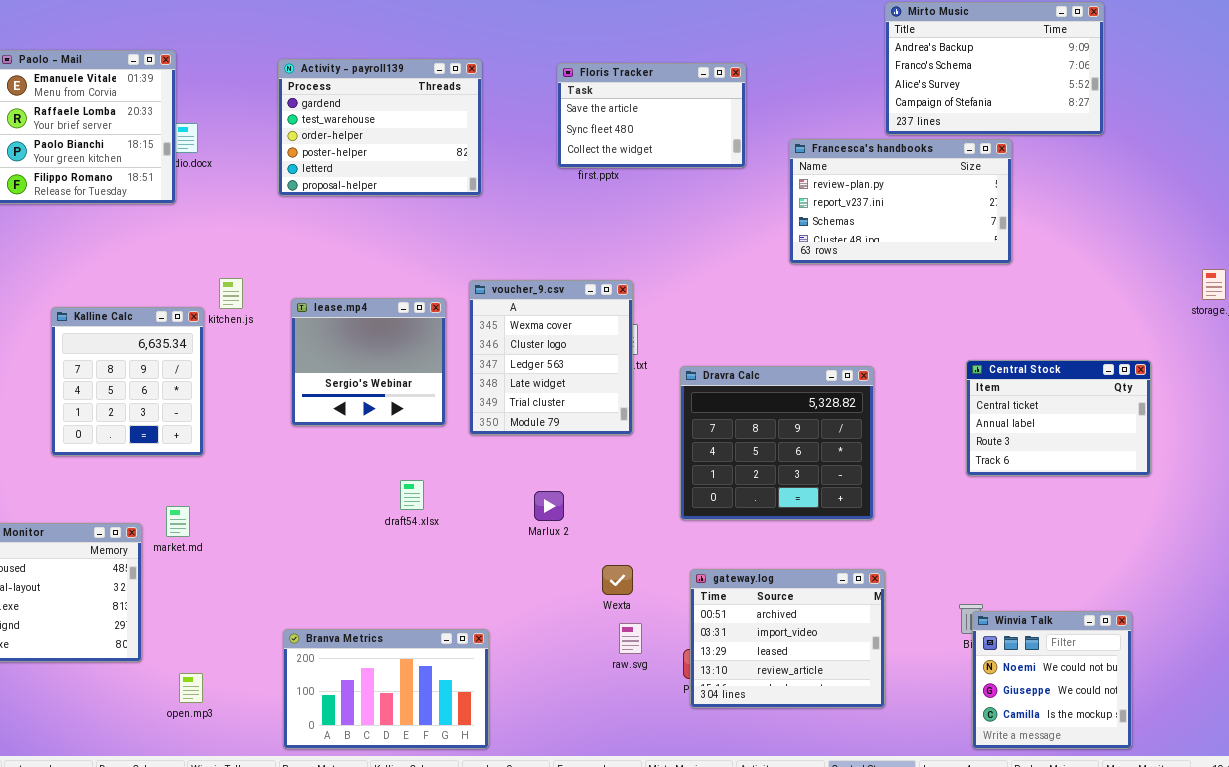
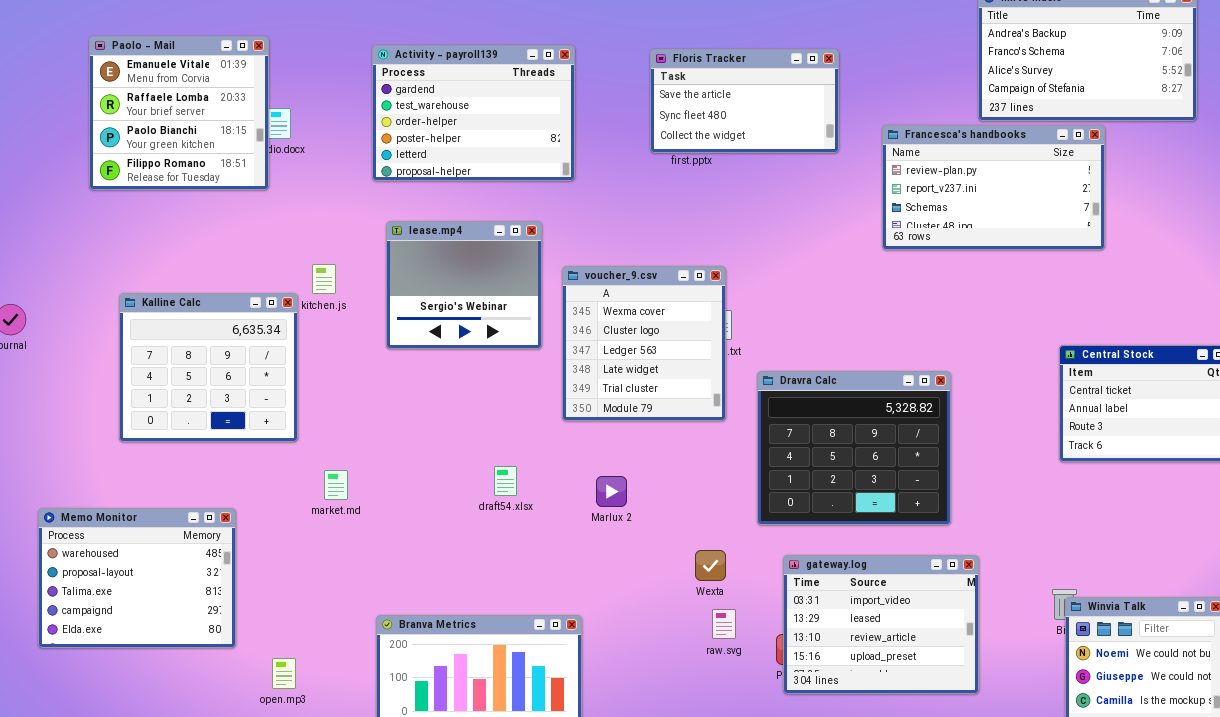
lease.mp4: [291,298,446,426] -> [386,221,542,349], moved
Kalline Calc: [51,307,204,456] -> [119,293,298,442], resized
Dravra Calc: [680,366,874,520] -> [757,371,951,525], moved
Marlux 2: [534,491,564,521] -> [596,476,627,507], moved
market.md: [166,506,190,537] -> [324,470,348,500], moved
gateway.log: [690,569,885,708] -> [783,555,979,694], scrolled down 1 row

